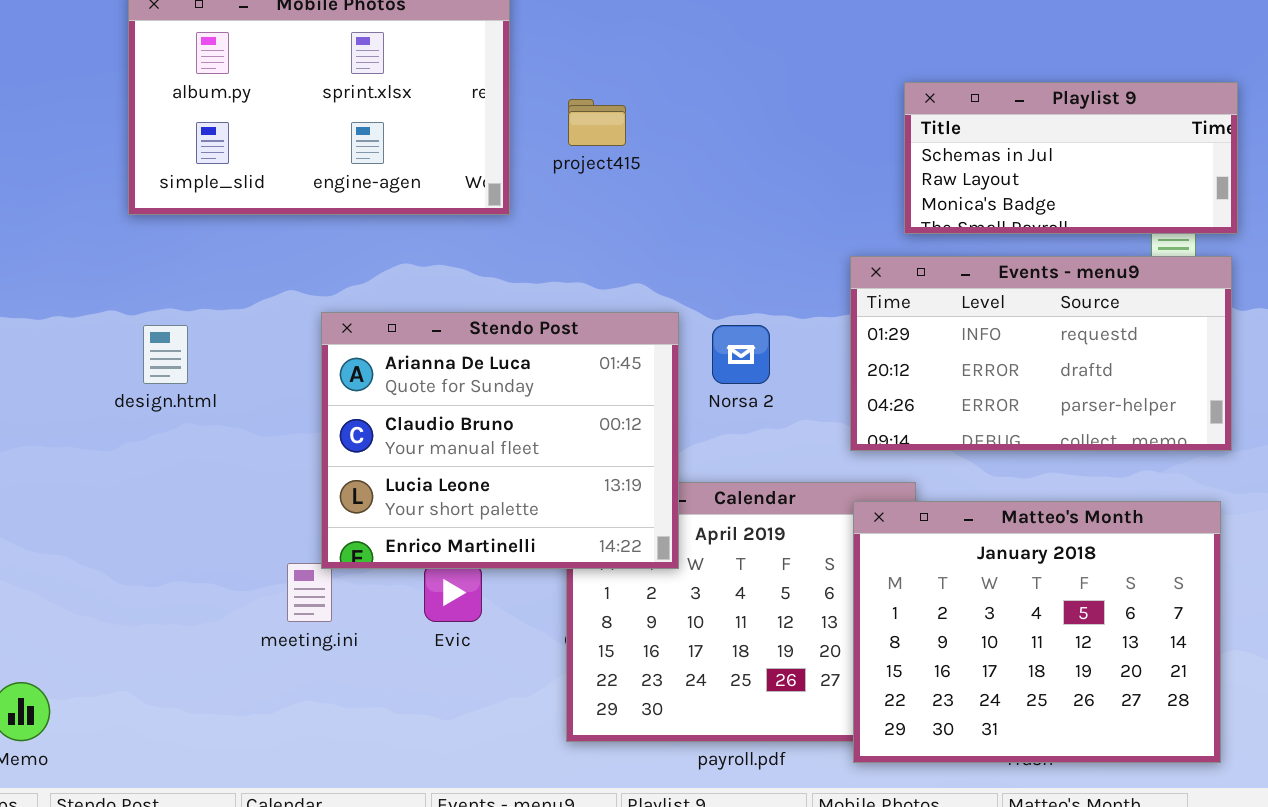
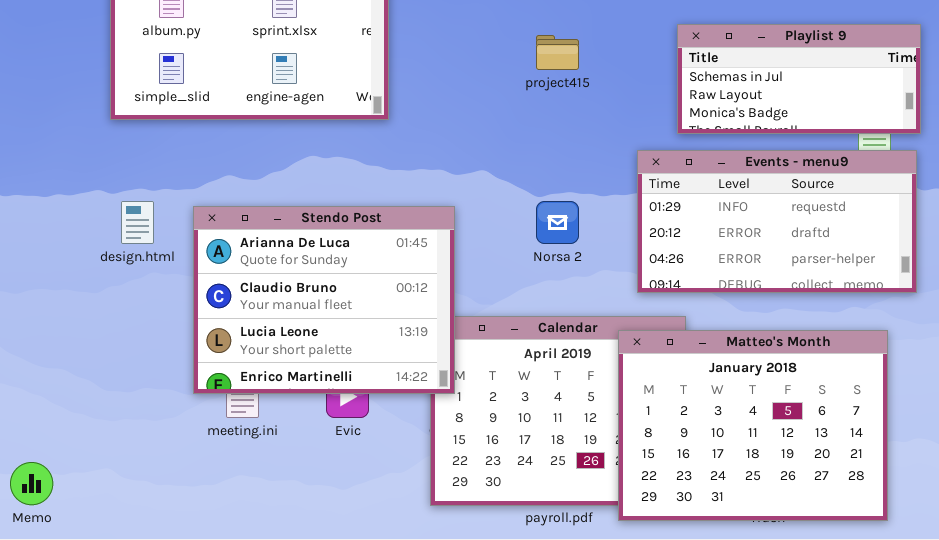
project415: [568,99,626,146] -> [536,35,579,70], moved
Stendo Post: [321,312,679,569] -> [193,206,455,394], moved
Matteo's Month: [853,501,1221,763] -> [618,330,888,521], moved

